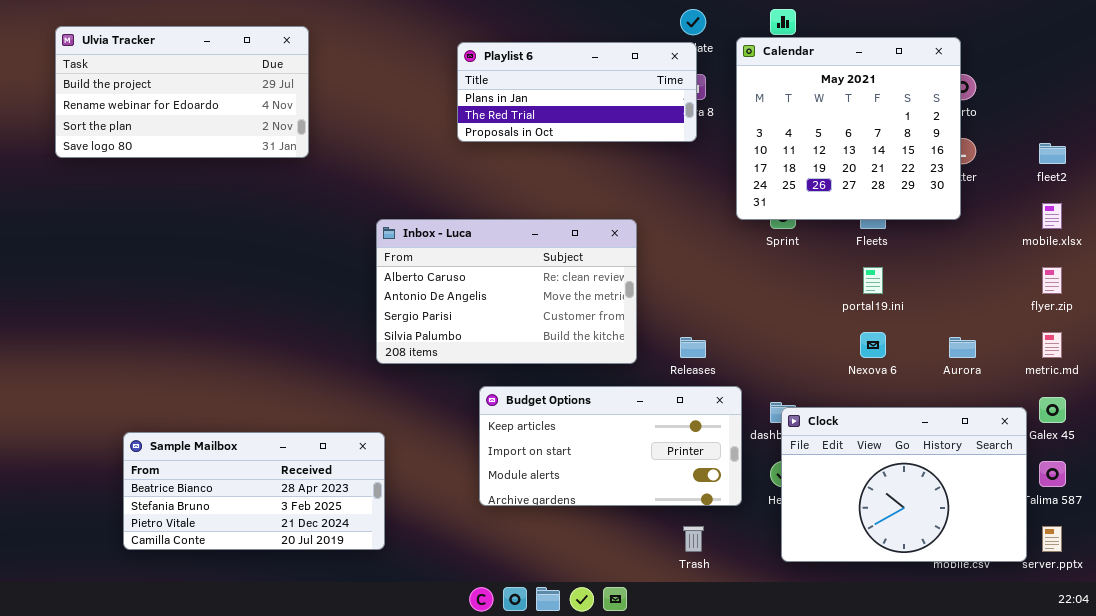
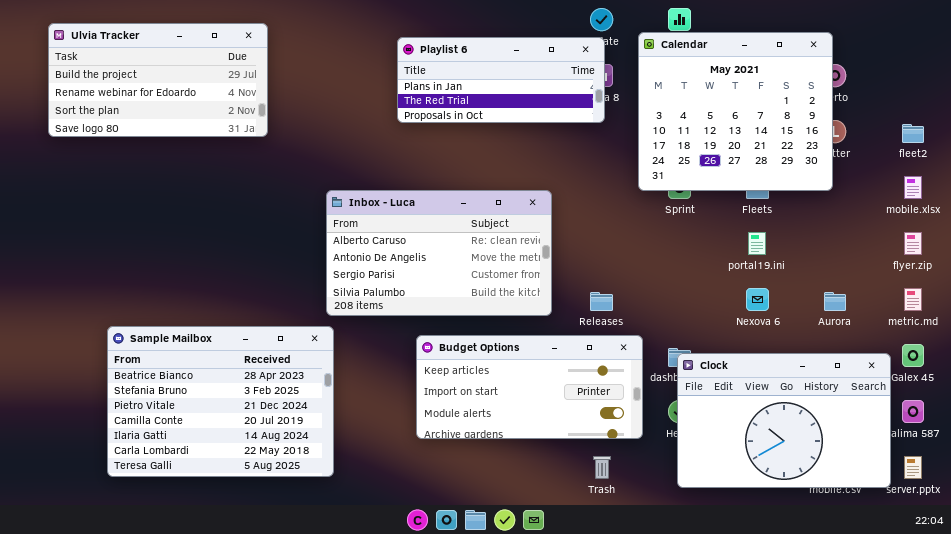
Sample Mailbox: [123,432,385,550] -> [107,326,334,477], resized

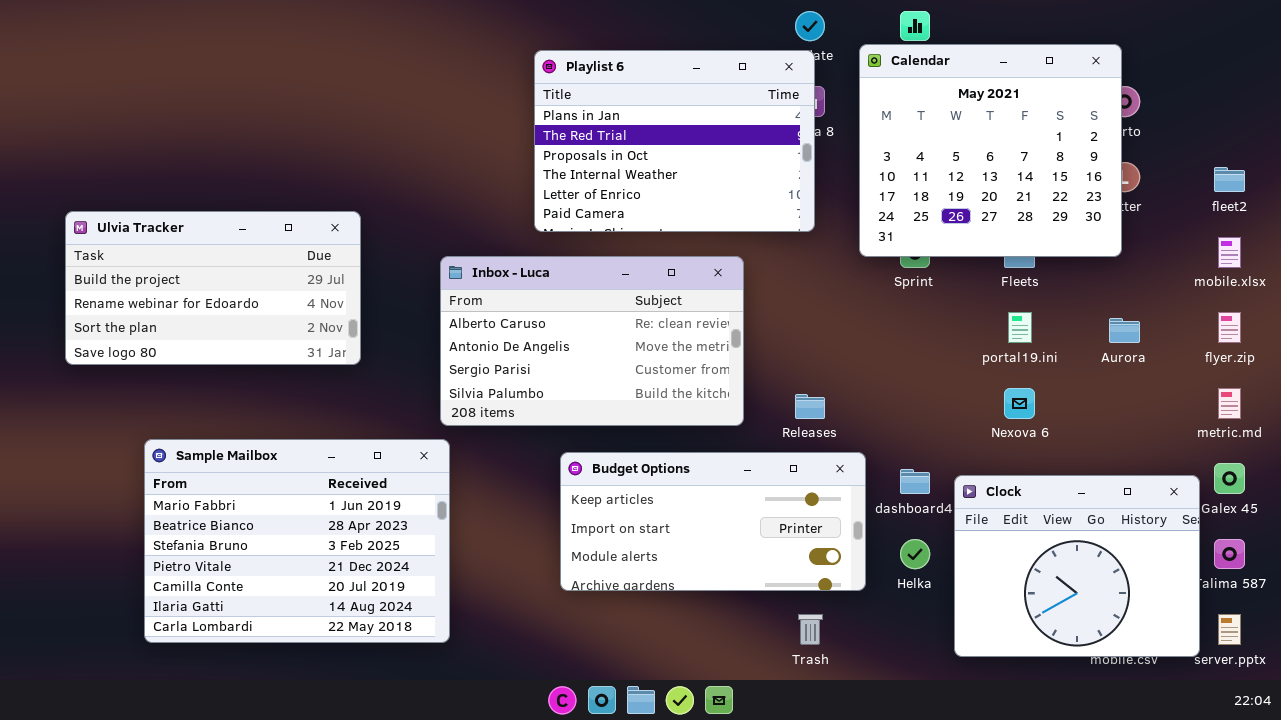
Ulvia Tracker: [48,23,268,137] -> [65,211,361,365], moved
Playlist 6: [397,37,605,123] -> [534,50,815,232], resized
Aurora: [824,292,846,311] -> [1109,318,1140,343], moved
Sample Mailbox: [107,326,334,477] -> [144,439,450,643], scrolled up 1 row
Clock: [677,353,891,488] -> [954,475,1200,657], resized

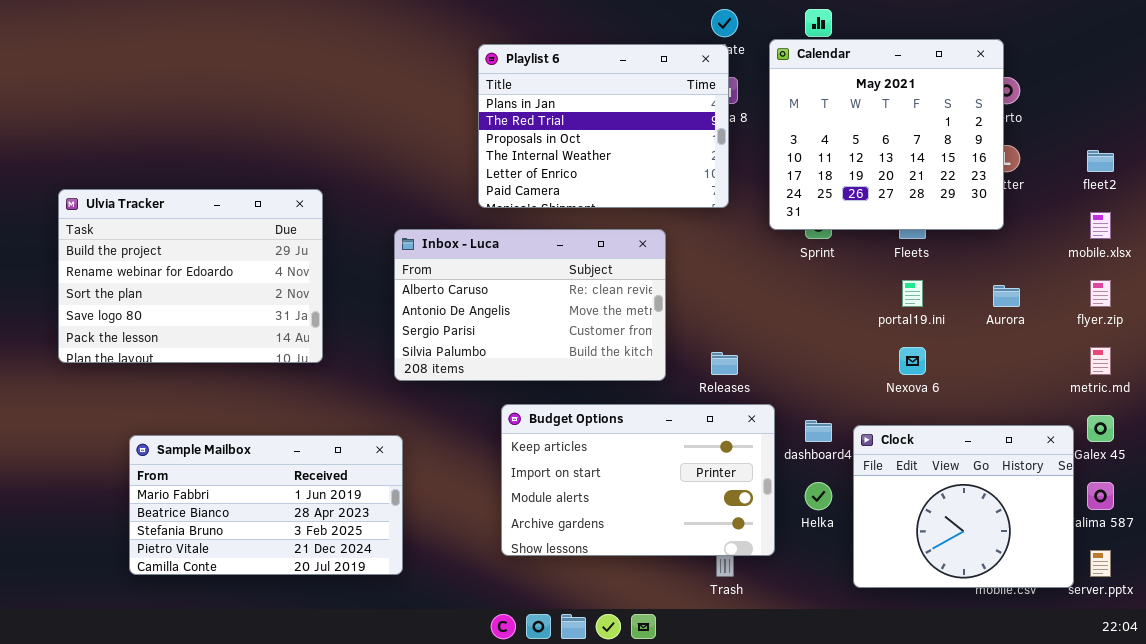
Ulvia Tracker: [65,211,361,365] -> [58,189,323,363], resized
Sample Mailbox: [144,439,450,643] -> [129,435,403,575], resized
Budget Options: [560,452,866,591] -> [501,404,775,556], resized

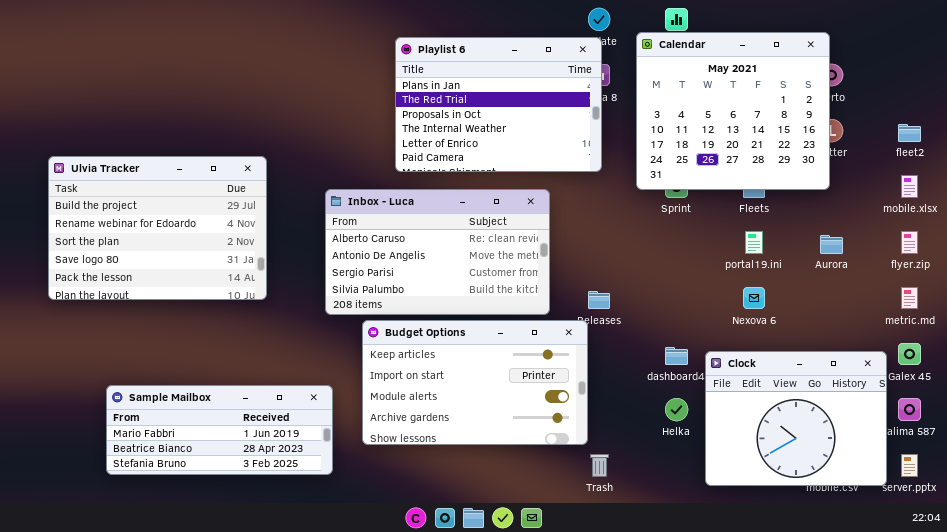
Budget Options: [501,404,775,556] -> [362,320,588,445], moved
Sample Mailbox: [129,435,403,575] -> [106,385,333,475], resized

